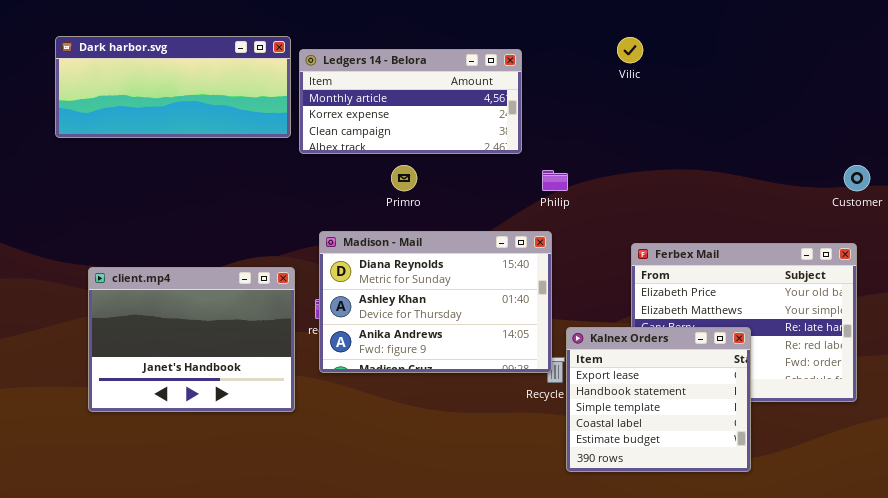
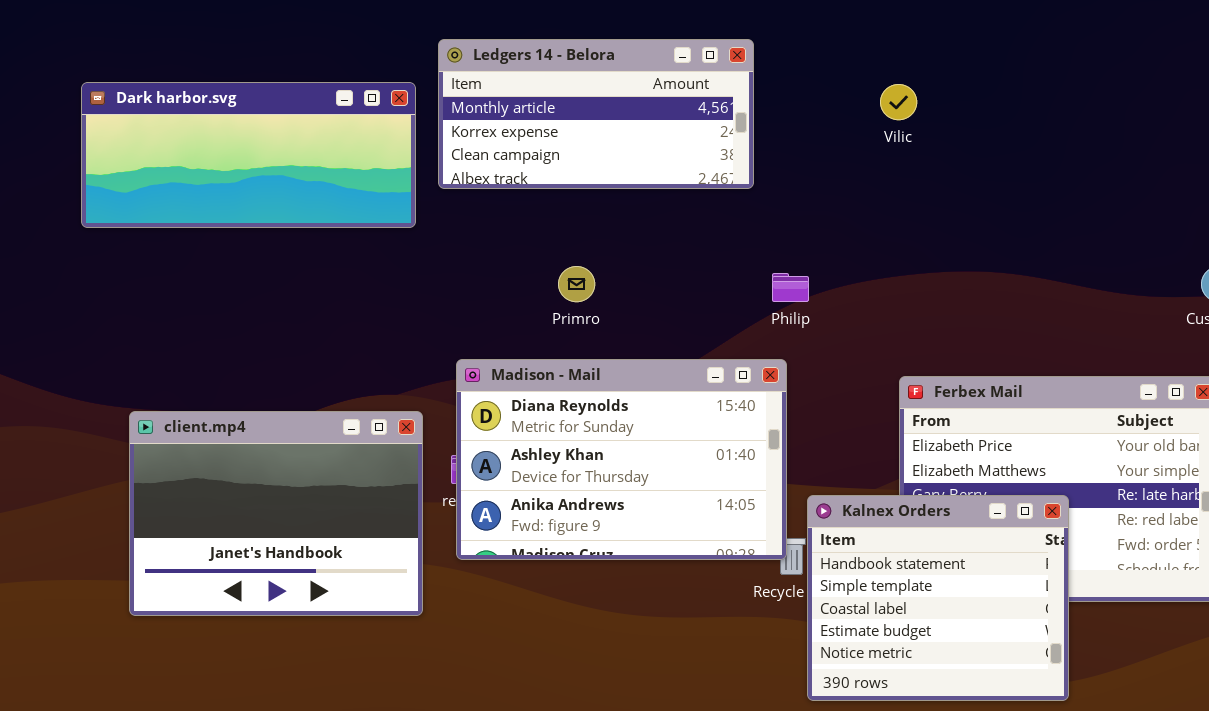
Ledgers 14 - Belora: [299,49,522,154] -> [438,39,754,189], moved
Kalnex Orders: [566,327,751,472] -> [807,495,1069,701], scrolled down 1 row

